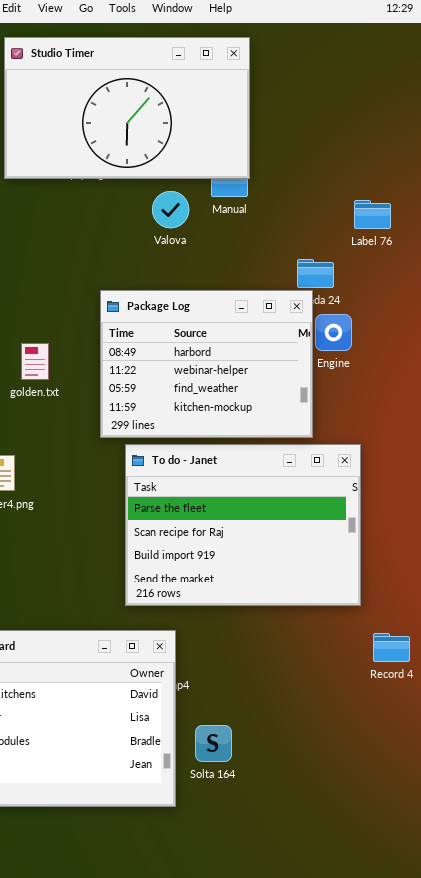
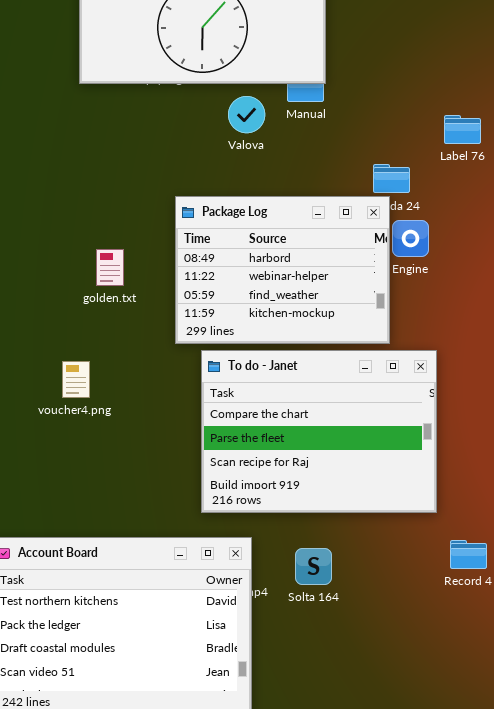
Label 76: [354,200,391,229] -> [444,115,481,144], moved
To do - Janet: [125,444,361,606] -> [201,350,437,513], scrolled up 1 row
Solta 164: [195,725,232,762] -> [295,548,332,585], moved

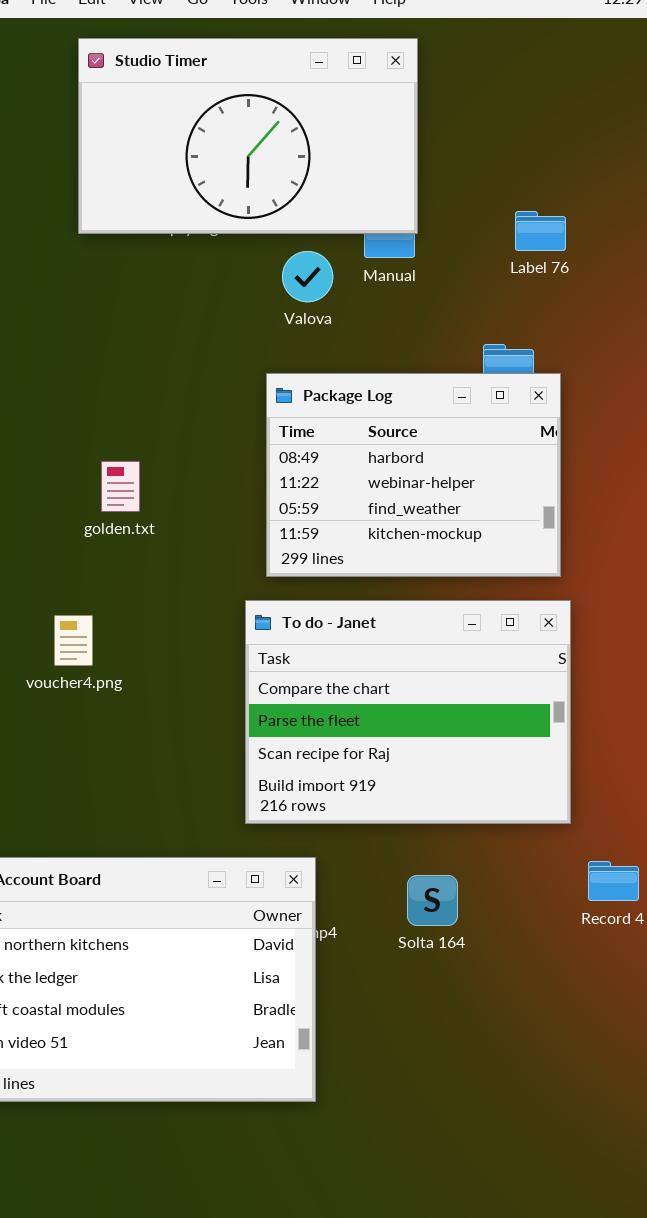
Label 76: [444,115,481,144] -> [515,211,566,251], moved
Package Log: [175,196,390,344] -> [266,373,561,577], moved
Solta 164: [295,548,332,585] -> [407,875,458,926], moved

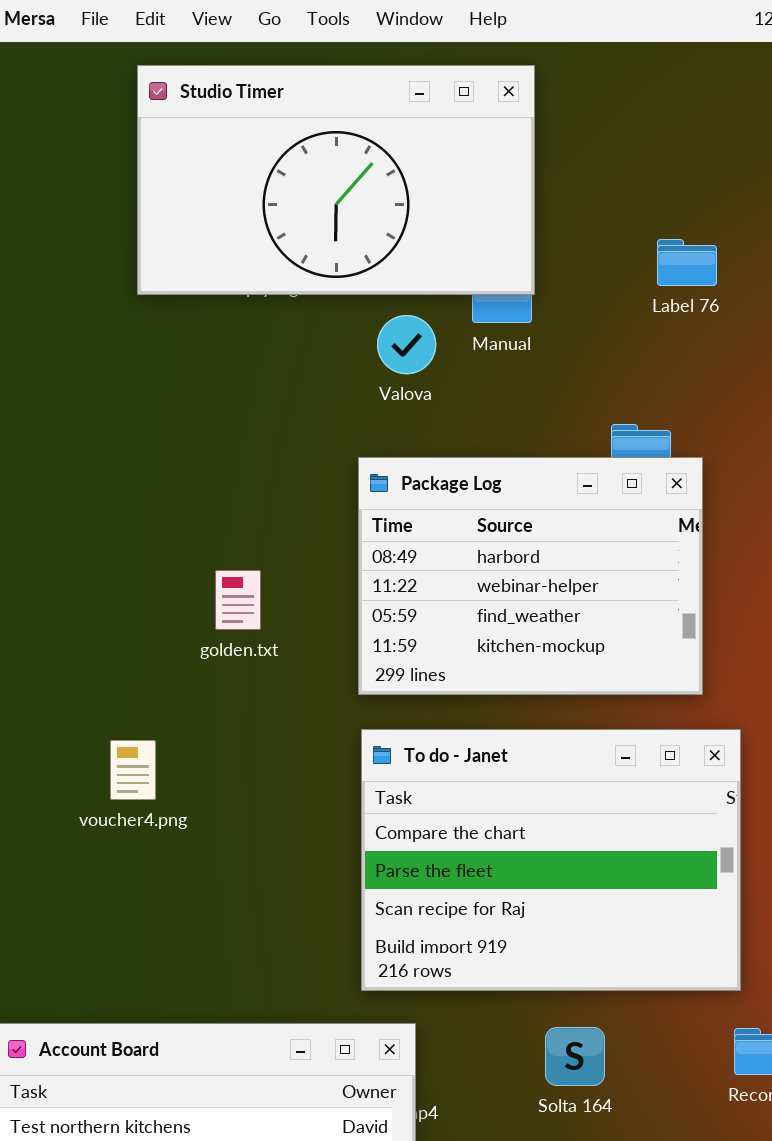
Label 76: [515,211,566,251] -> [657,239,717,286], moved
golden.txt: [101,461,140,512] -> [215,570,261,630], moved
To do - Janet: [245,600,571,824] -> [361,729,741,991], moved
Solta 164: [407,875,458,926] -> [545,1027,605,1086], moved

